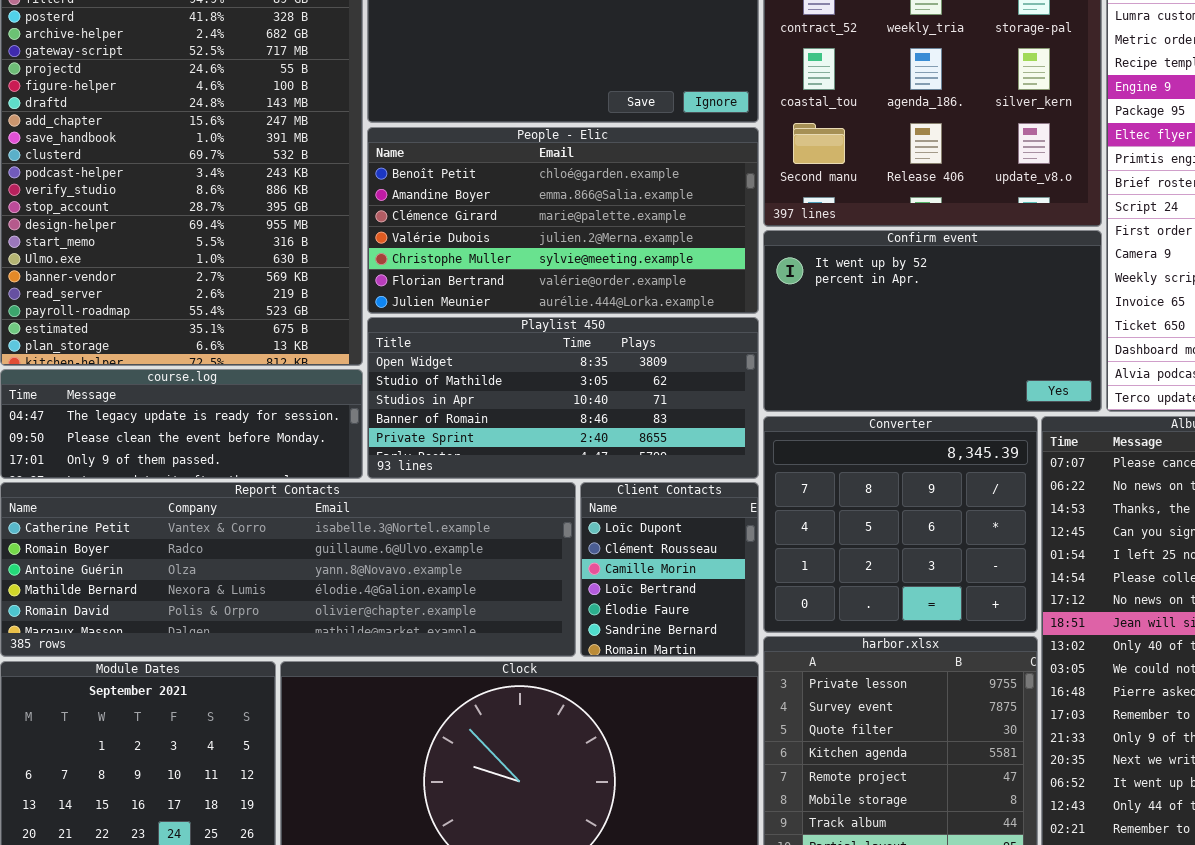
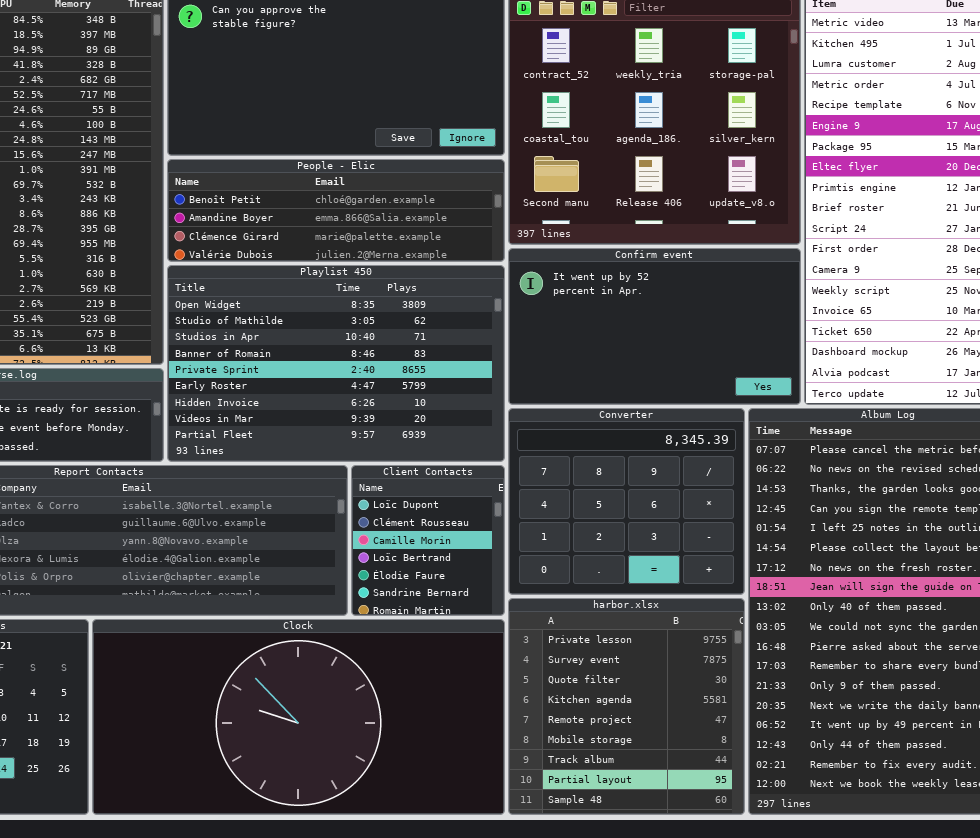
People - Elic: [367,127,759,314] -> [167,159,505,262], resized
Playlist 450: [367,317,759,479] -> [167,265,505,462], resized

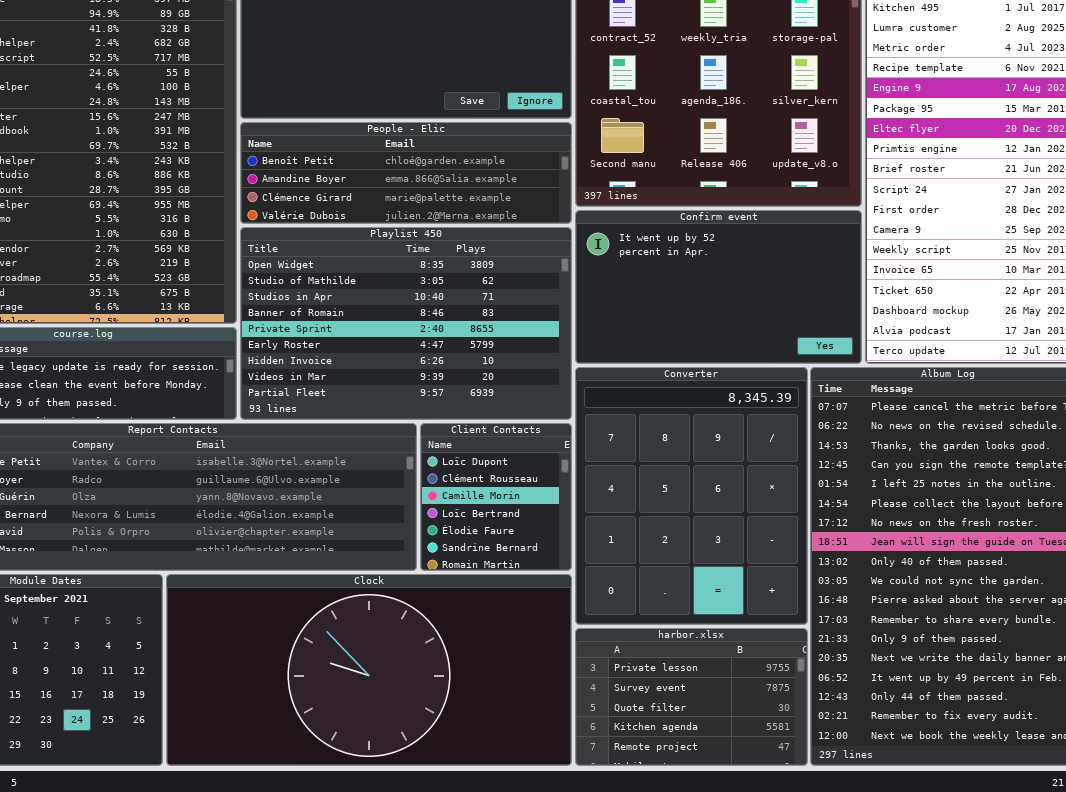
Converter: [508,408,745,595] -> [575,367,808,625], resized
harbor.xlsx: [508,598,745,815] -> [575,628,808,766], resized

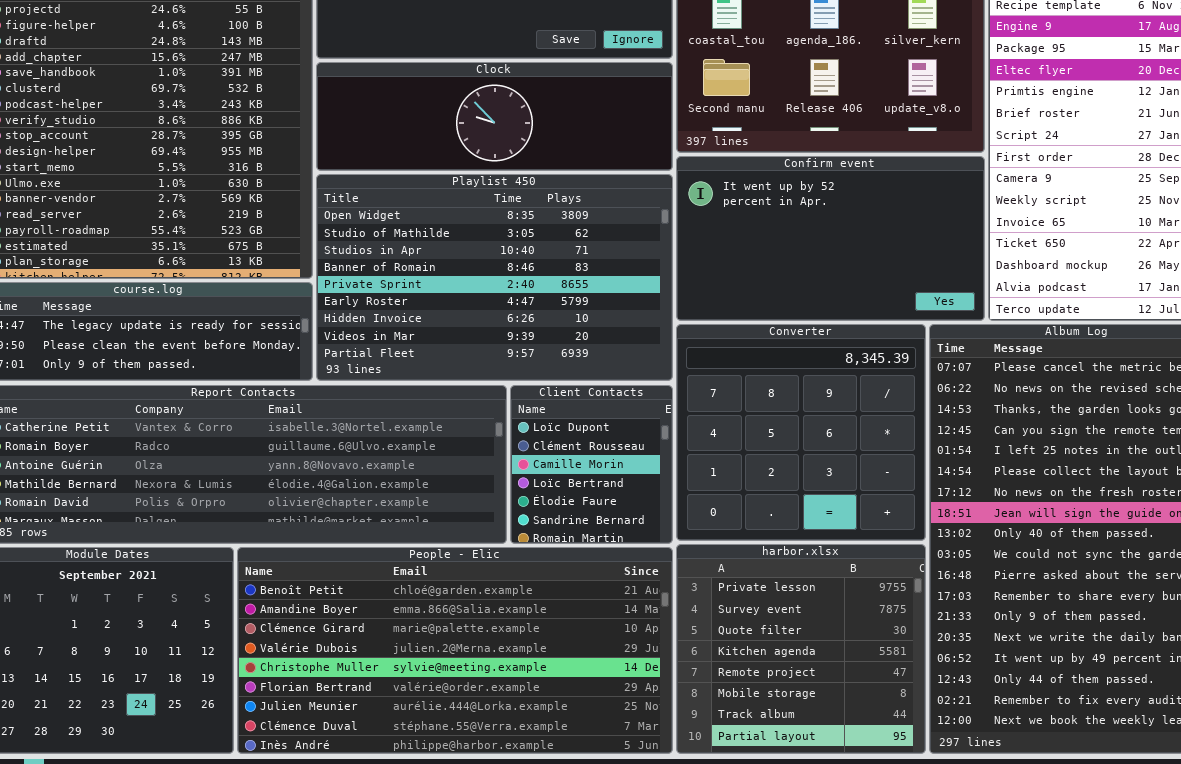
People - Elic: [240,122,572,224] -> [237,547,673,754], moved, resized
Converter: [575,367,808,625] -> [676,324,926,541], resized
Clock: [166,574,572,766] -> [316,62,673,171], moved, resized
harbor.xlsx: [575,628,808,766] -> [676,544,926,754], resized

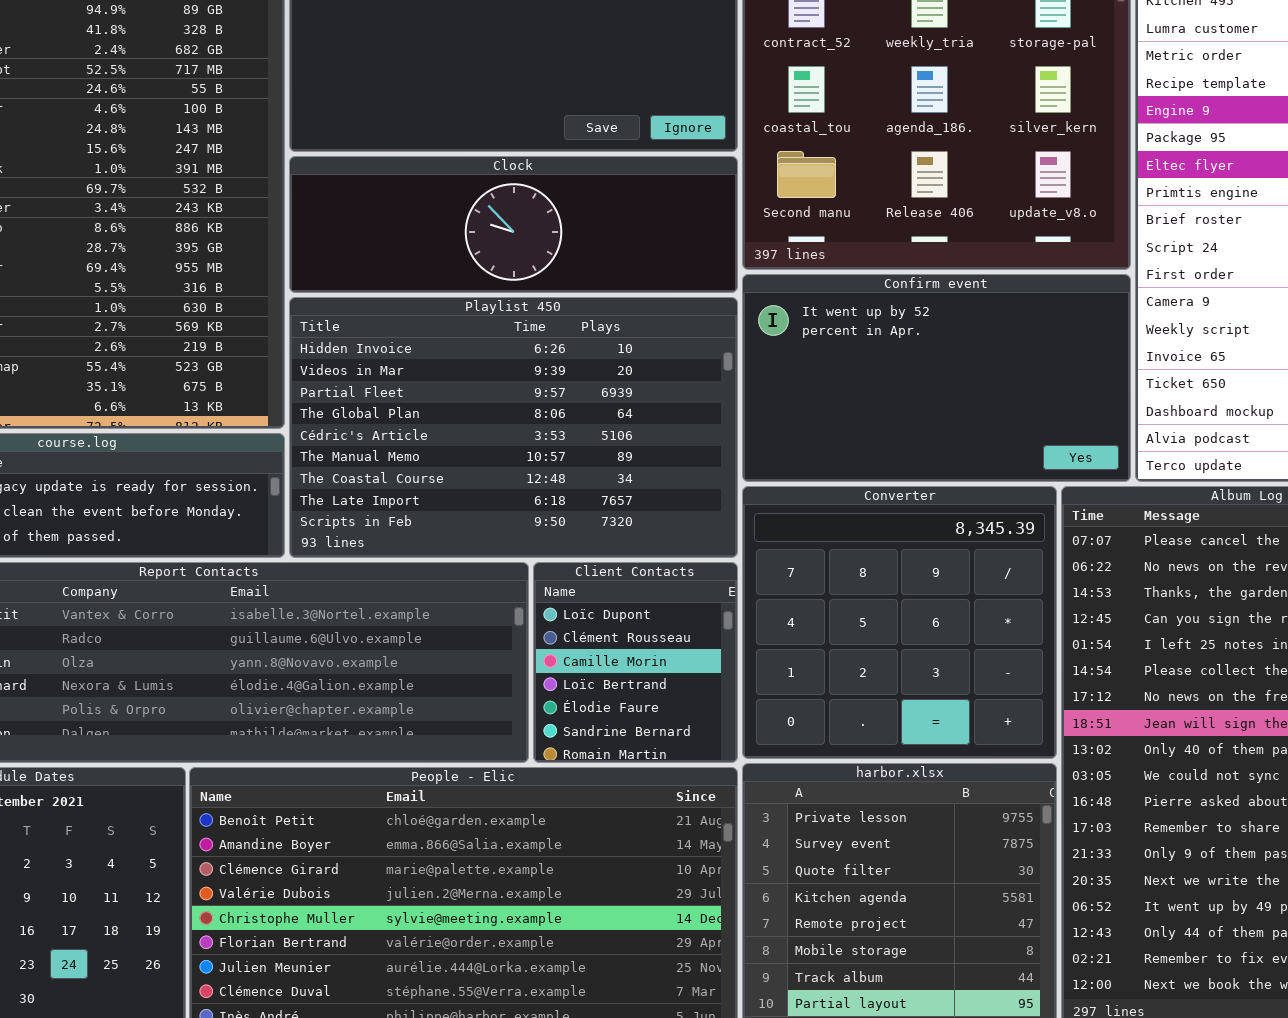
Playlist 450: [316,174,673,381] -> [289,297,738,558], scrolled down 6 rows

